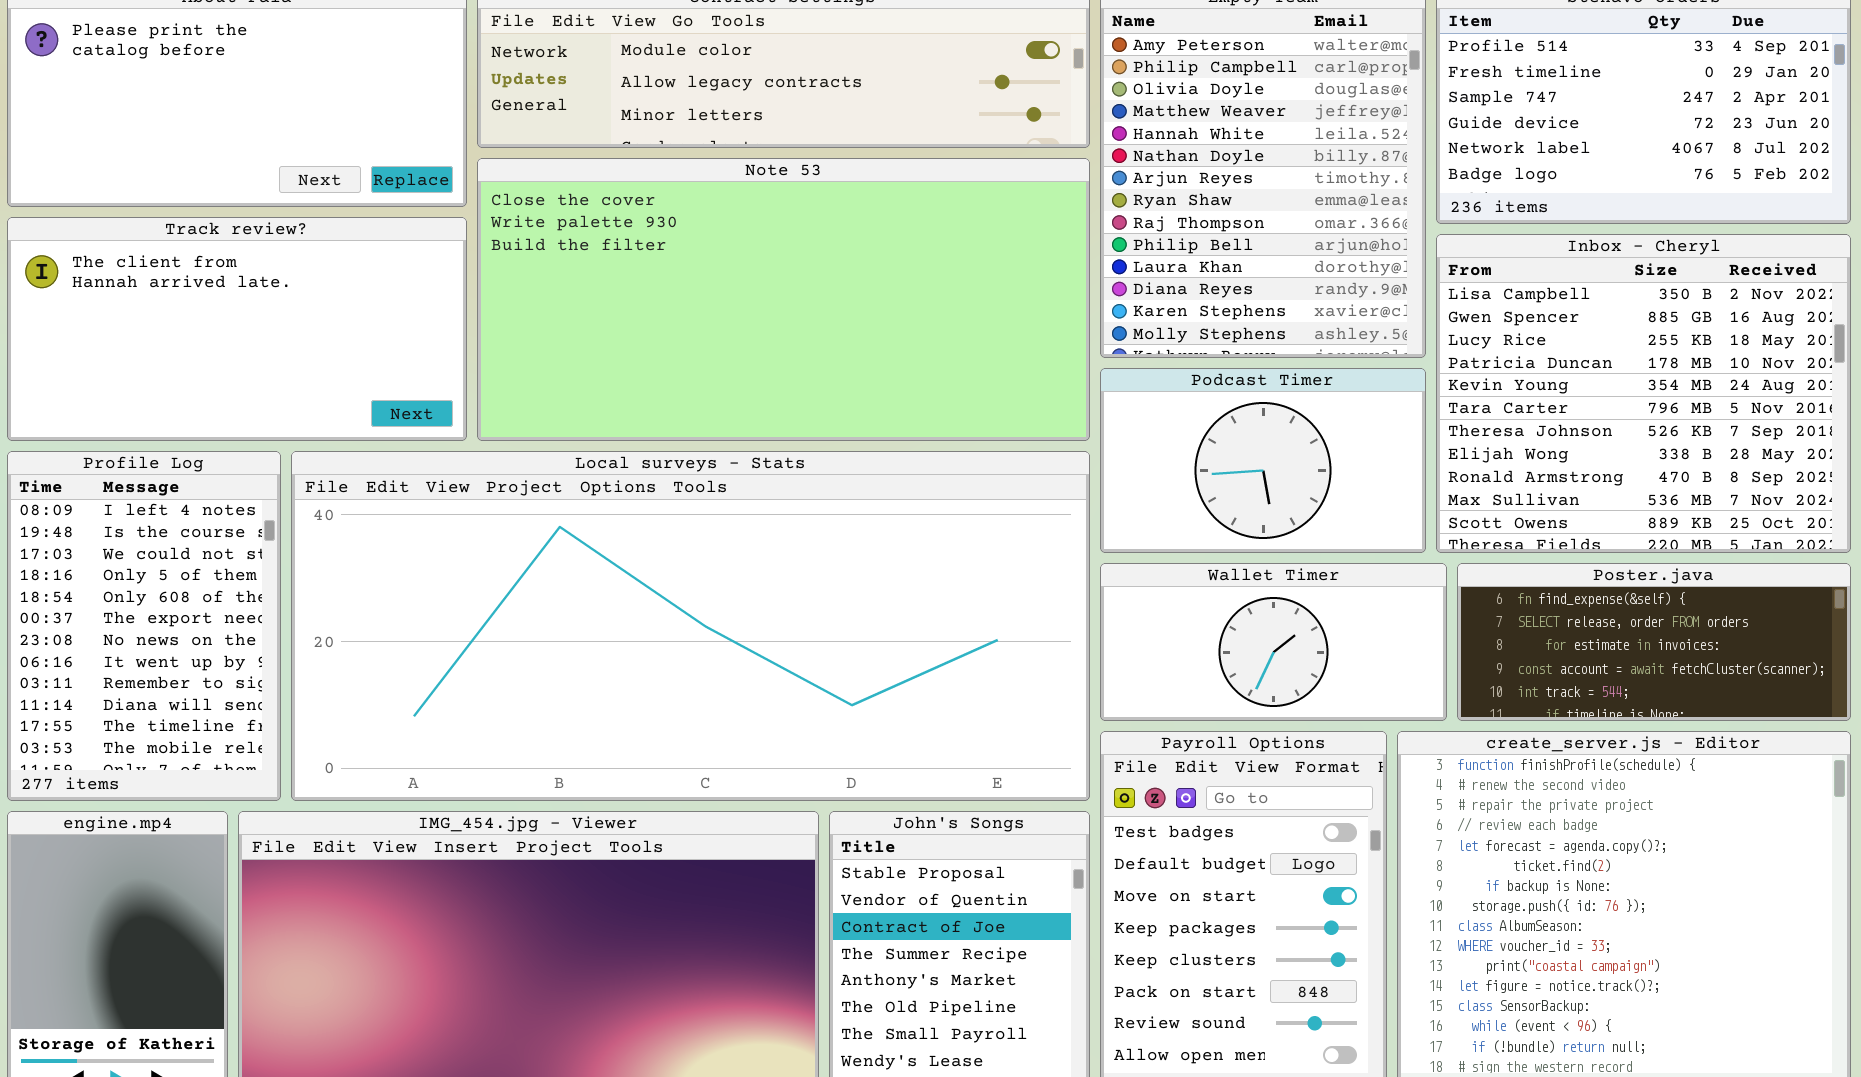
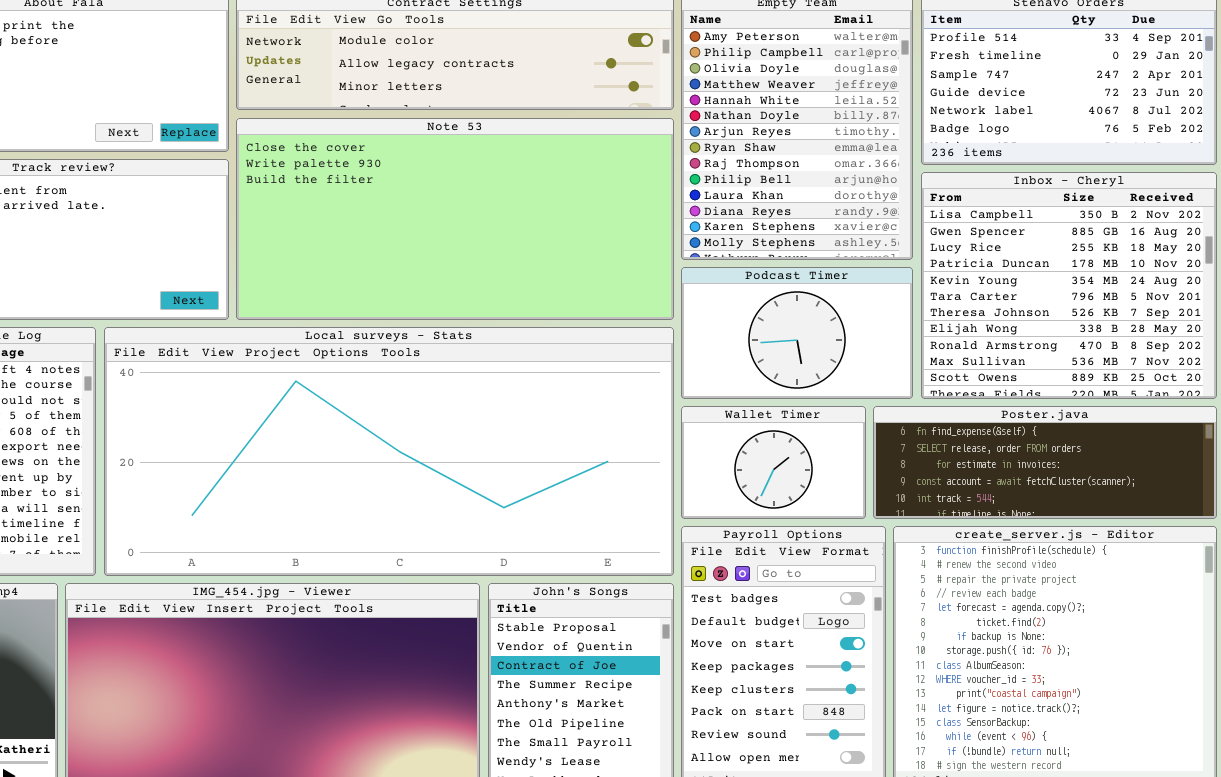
Wallet Timer: [1100,563,1447,721] -> [681,406,866,519], resized
Poster.java: [1457,563,1851,721] -> [873,406,1217,519], resized

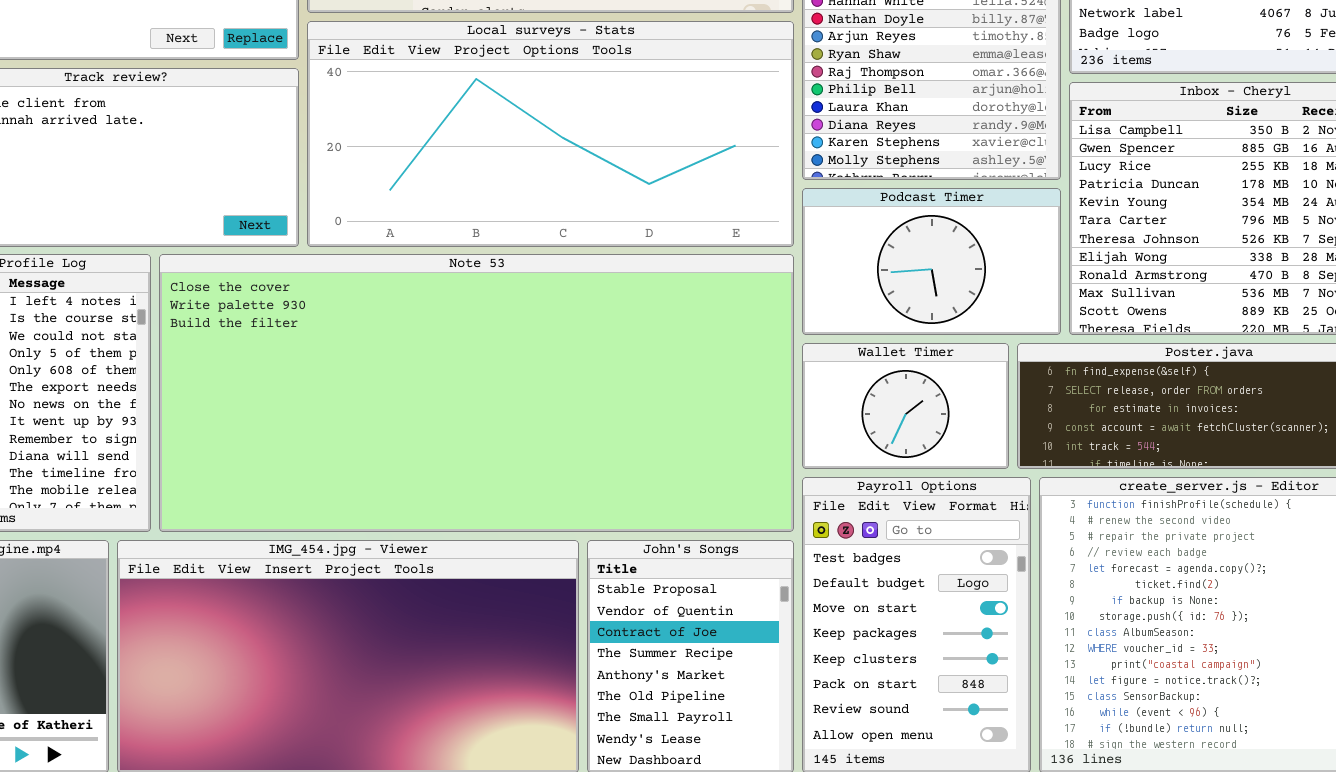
Note 53: [236,118,674,320] -> [159,254,794,532], moved, resized
Local surveys - Stats: [104,327,674,576] -> [307,21,794,247], moved, resized

